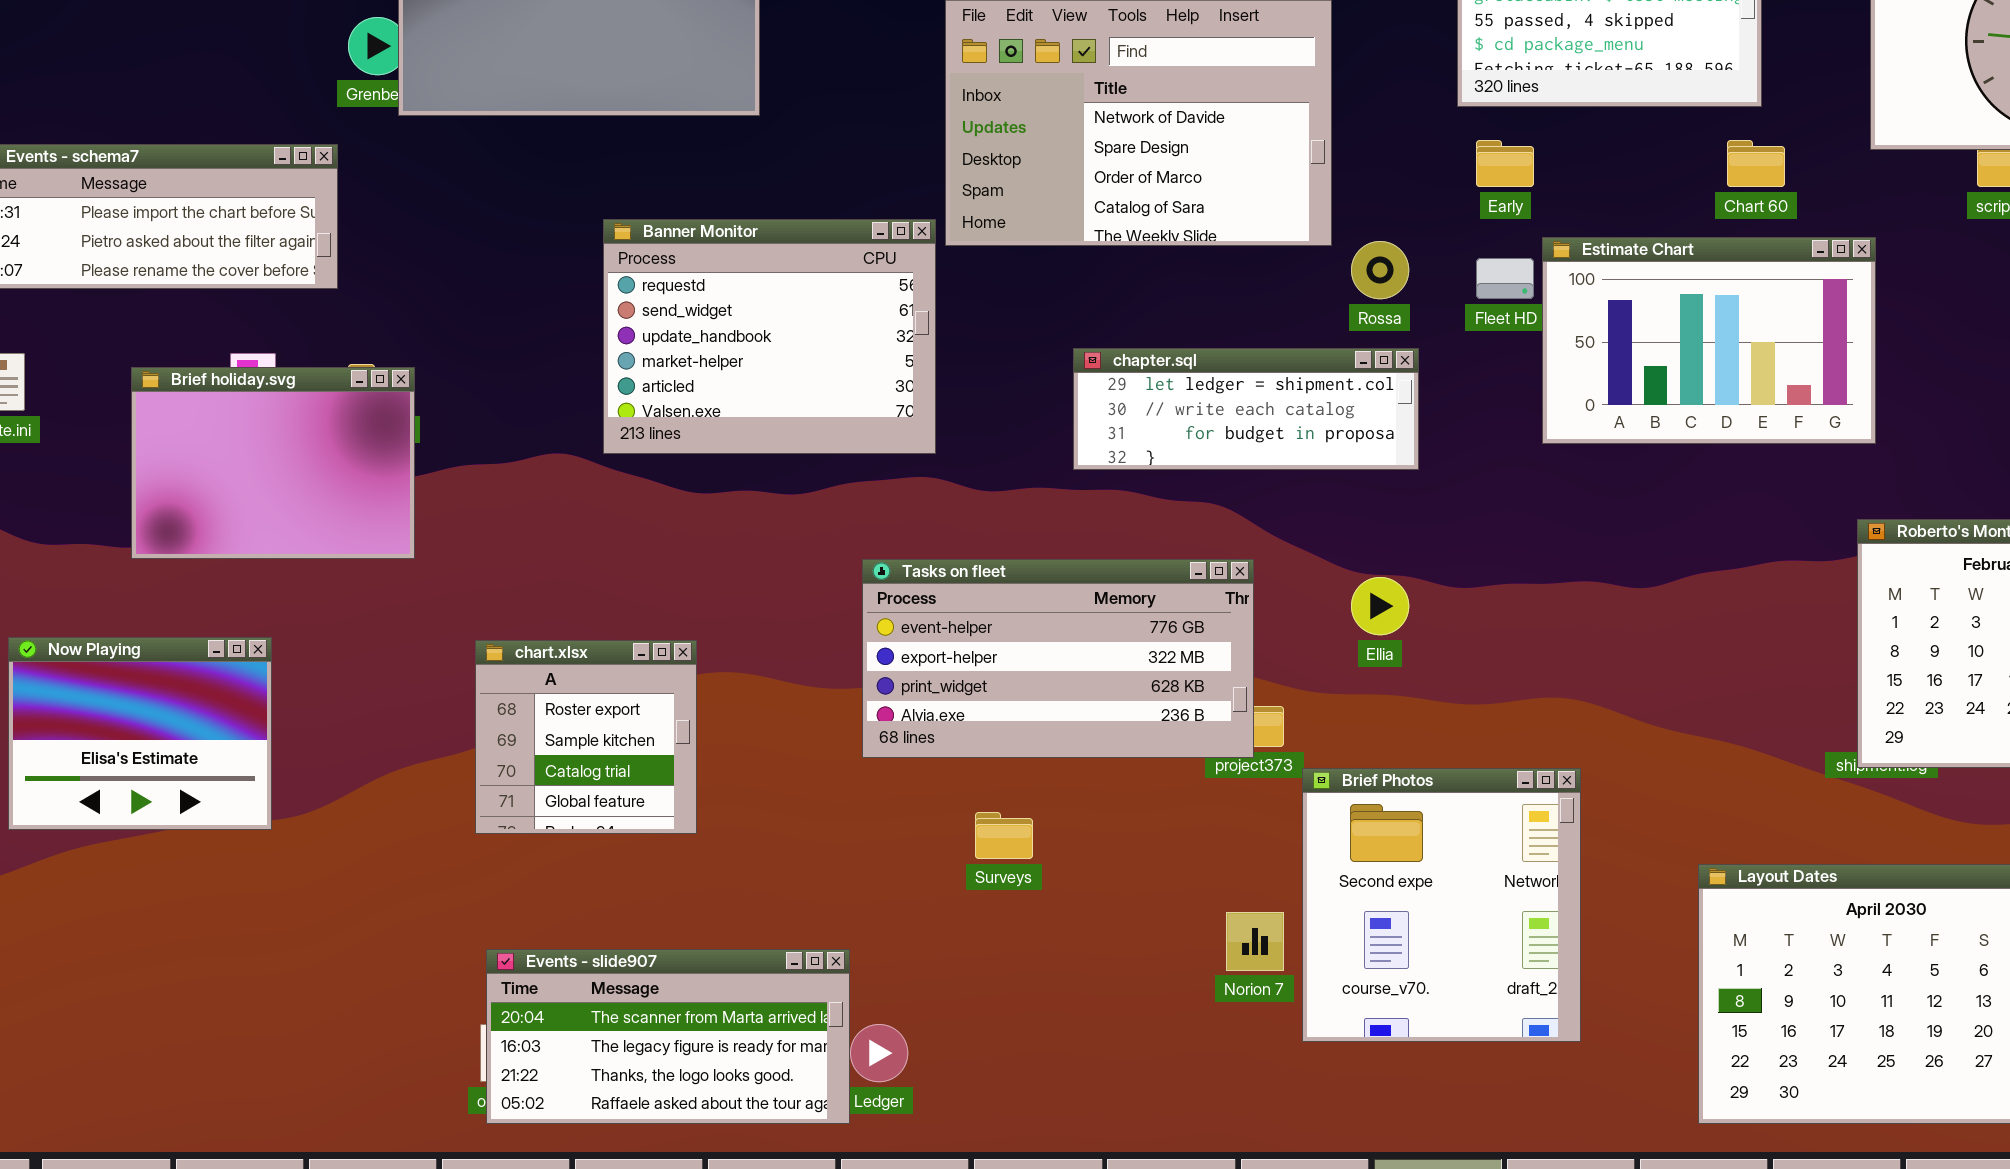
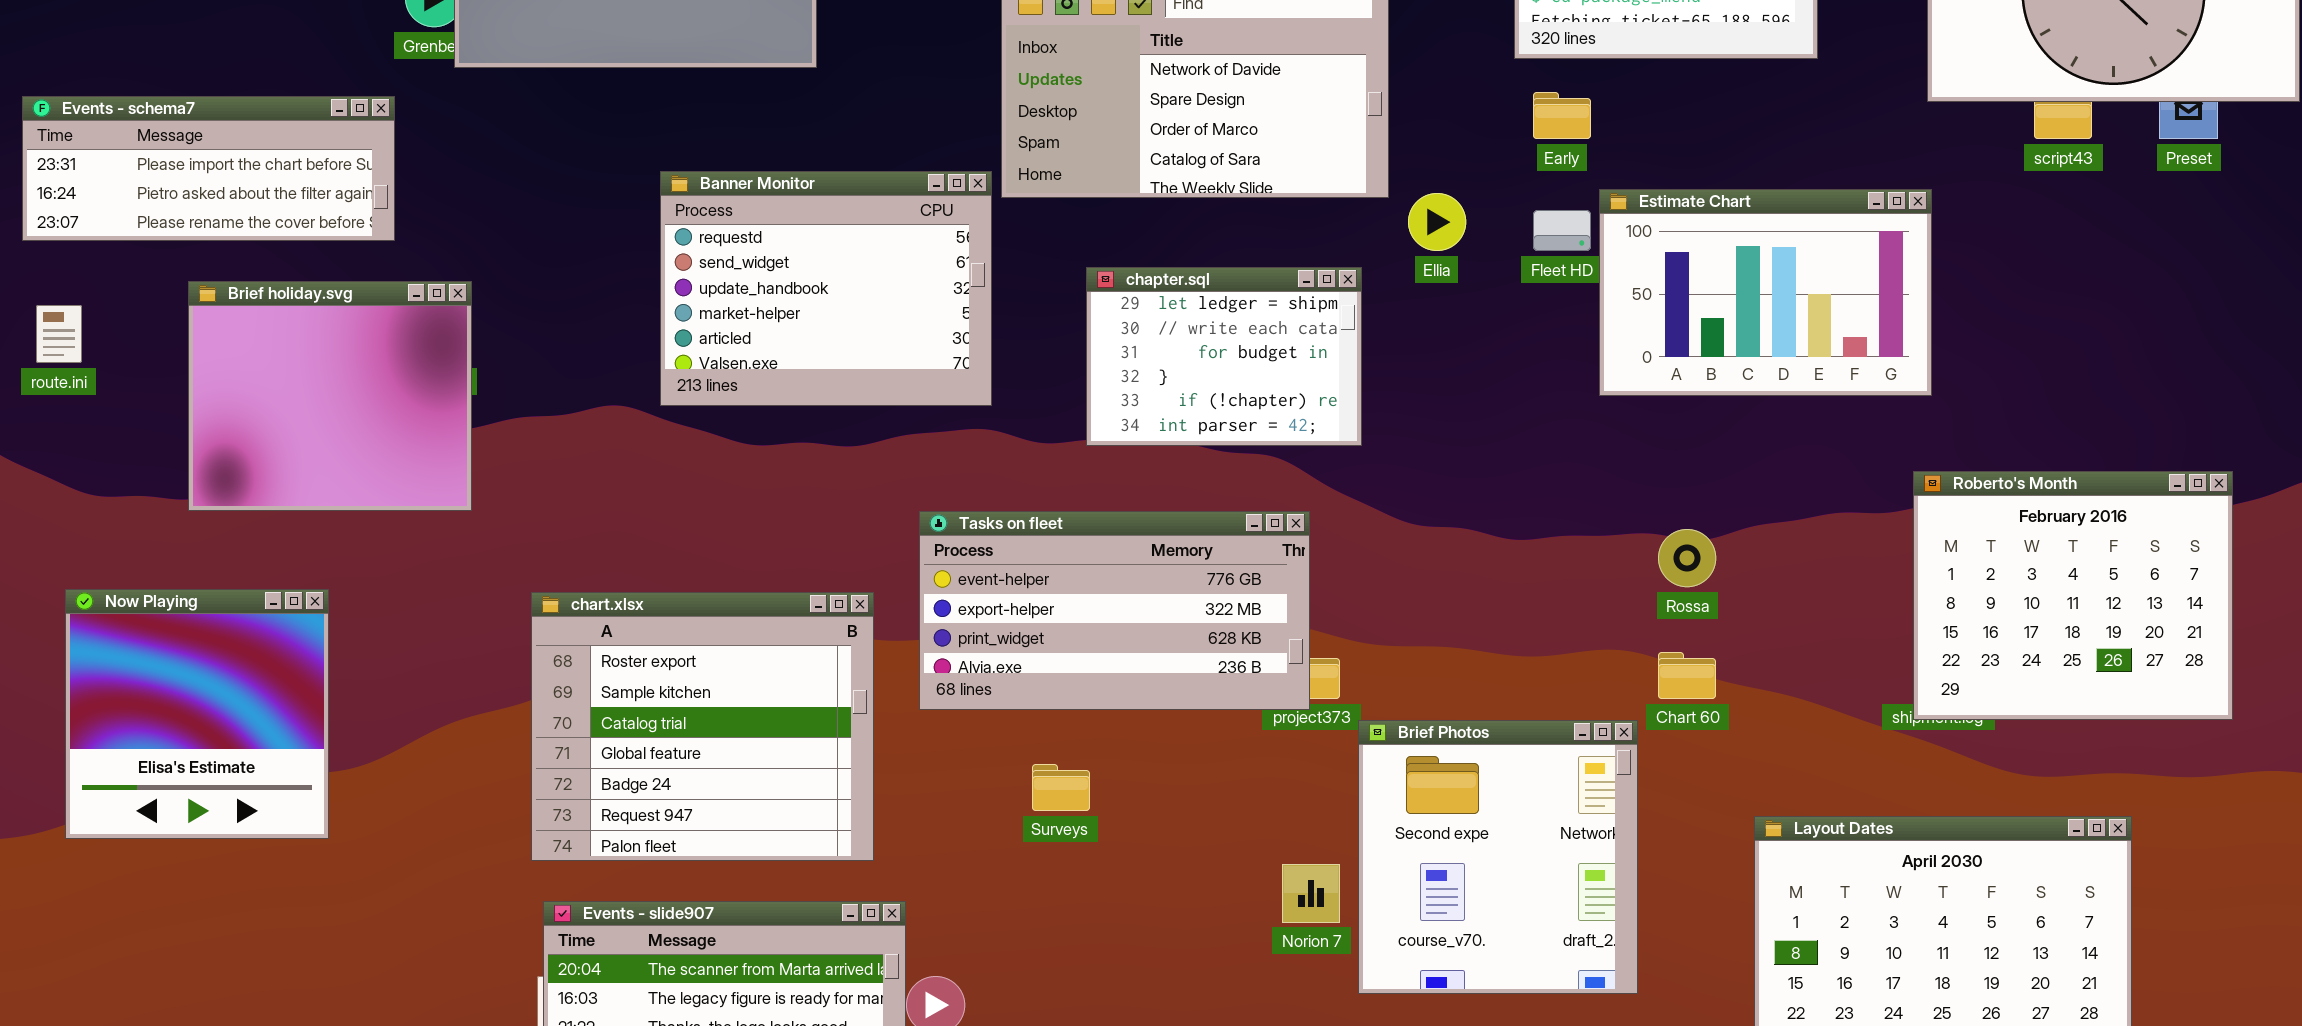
Chart 60: [1727,140,1785,187] -> [1658,652,1716,699], moved
Rossa: [1351,241,1409,299] -> [1658,529,1716,587], moved
chapter.sql: [1073,348,1419,470] -> [1086,267,1362,446], moved, resized
Brief holiday.svg: [131,367,415,559] -> [188,281,472,511], resized
Ellia: [1351,577,1409,635] -> [1408,193,1466,251], moved
Now Playing: [8,637,272,830] -> [65,589,329,839], resized
chart.xlsx: [475,640,697,834] -> [531,592,874,861], resized

